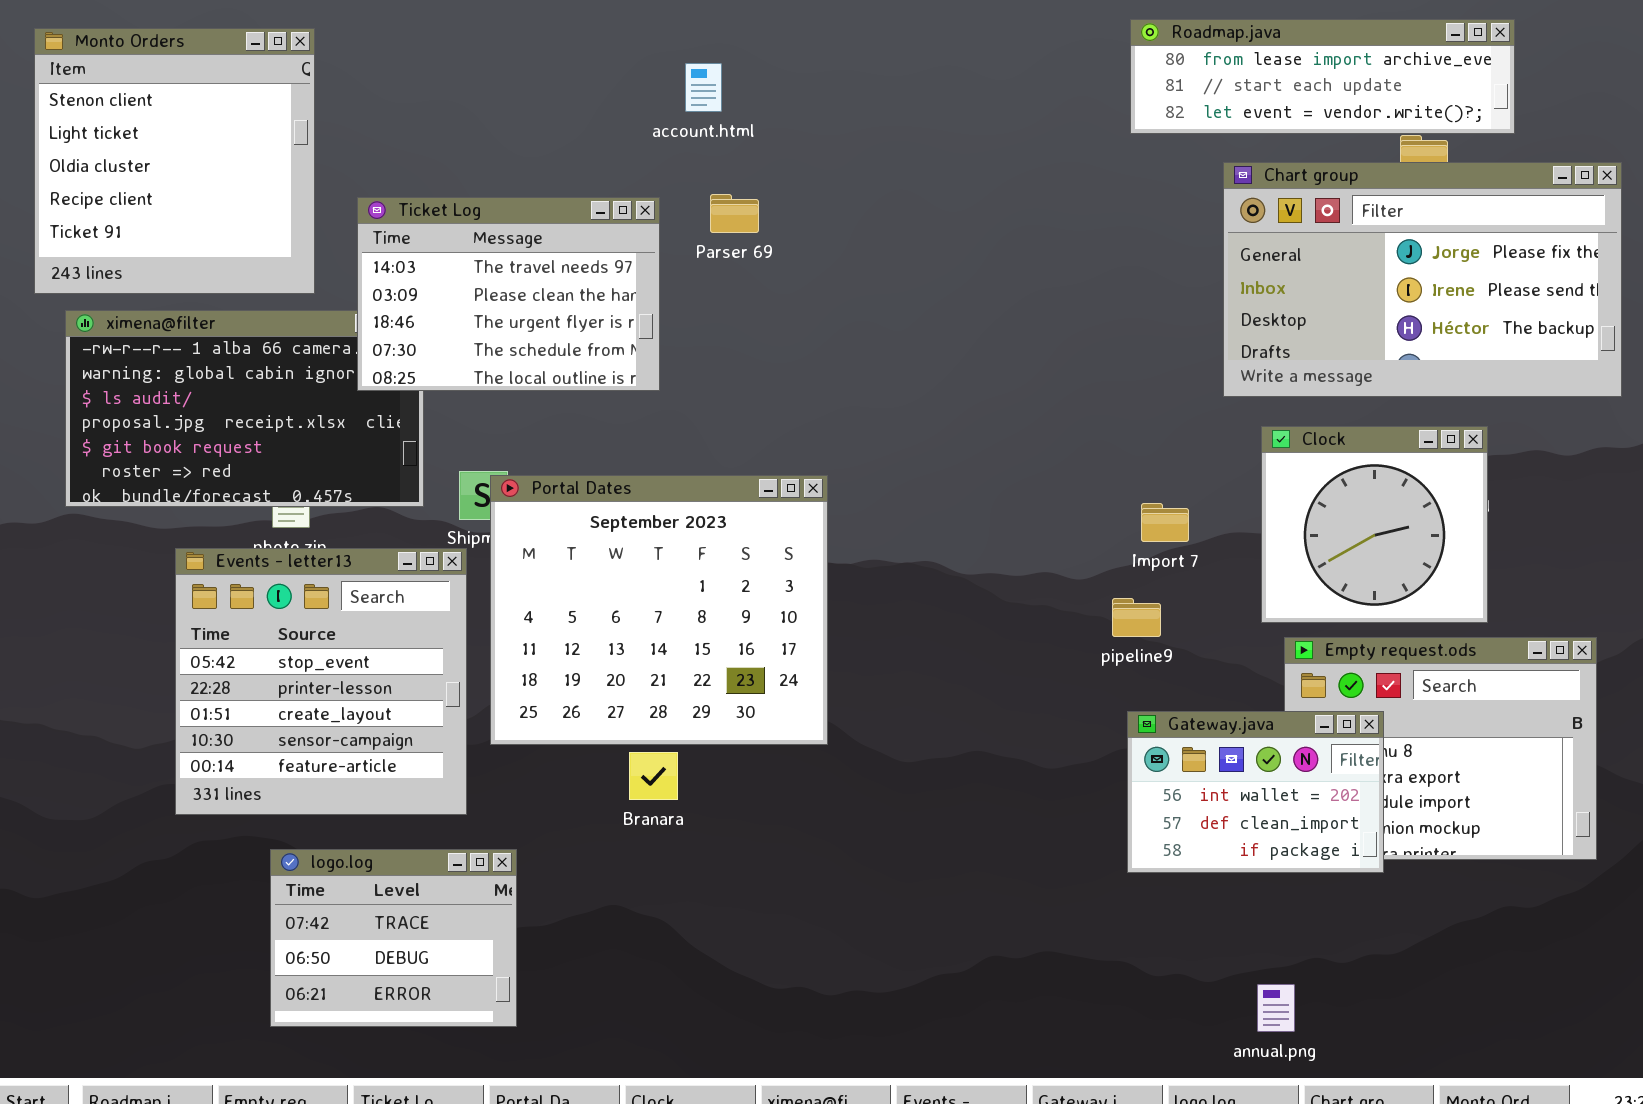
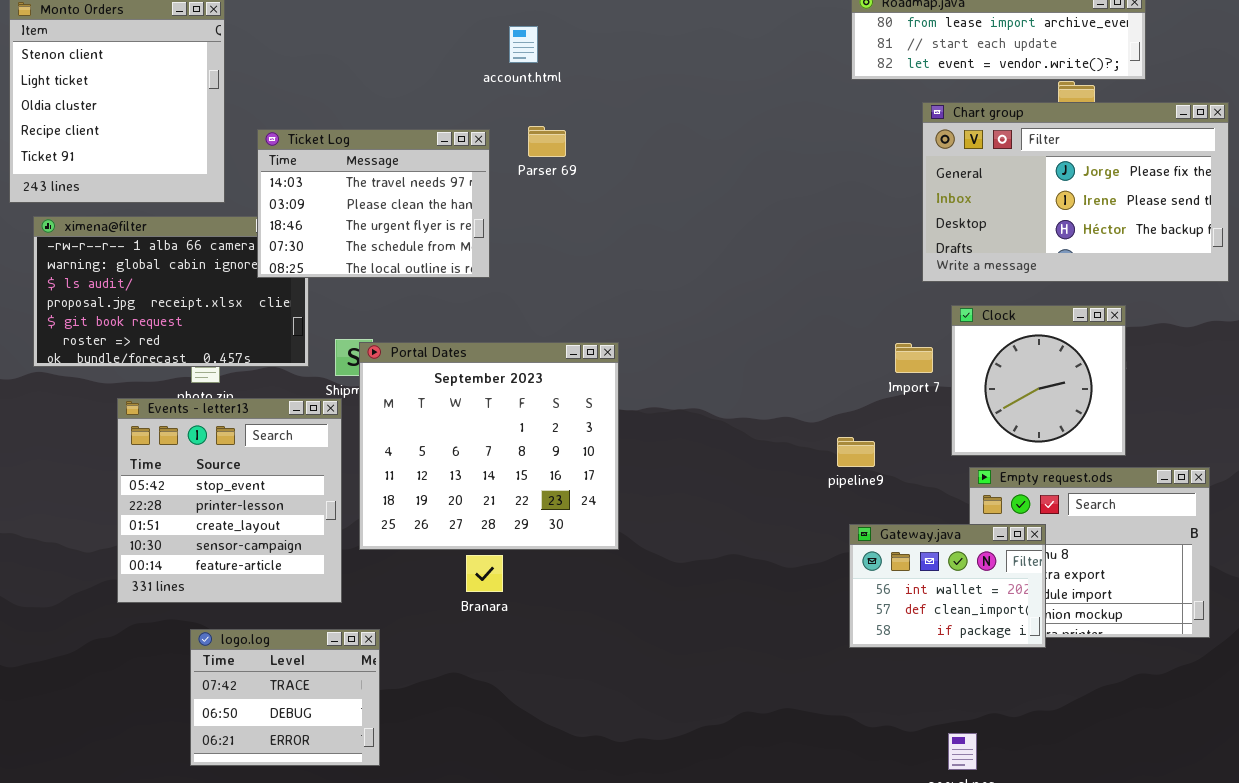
Import 7: [1141,503,1189,542] -> [895,343,933,373], moved

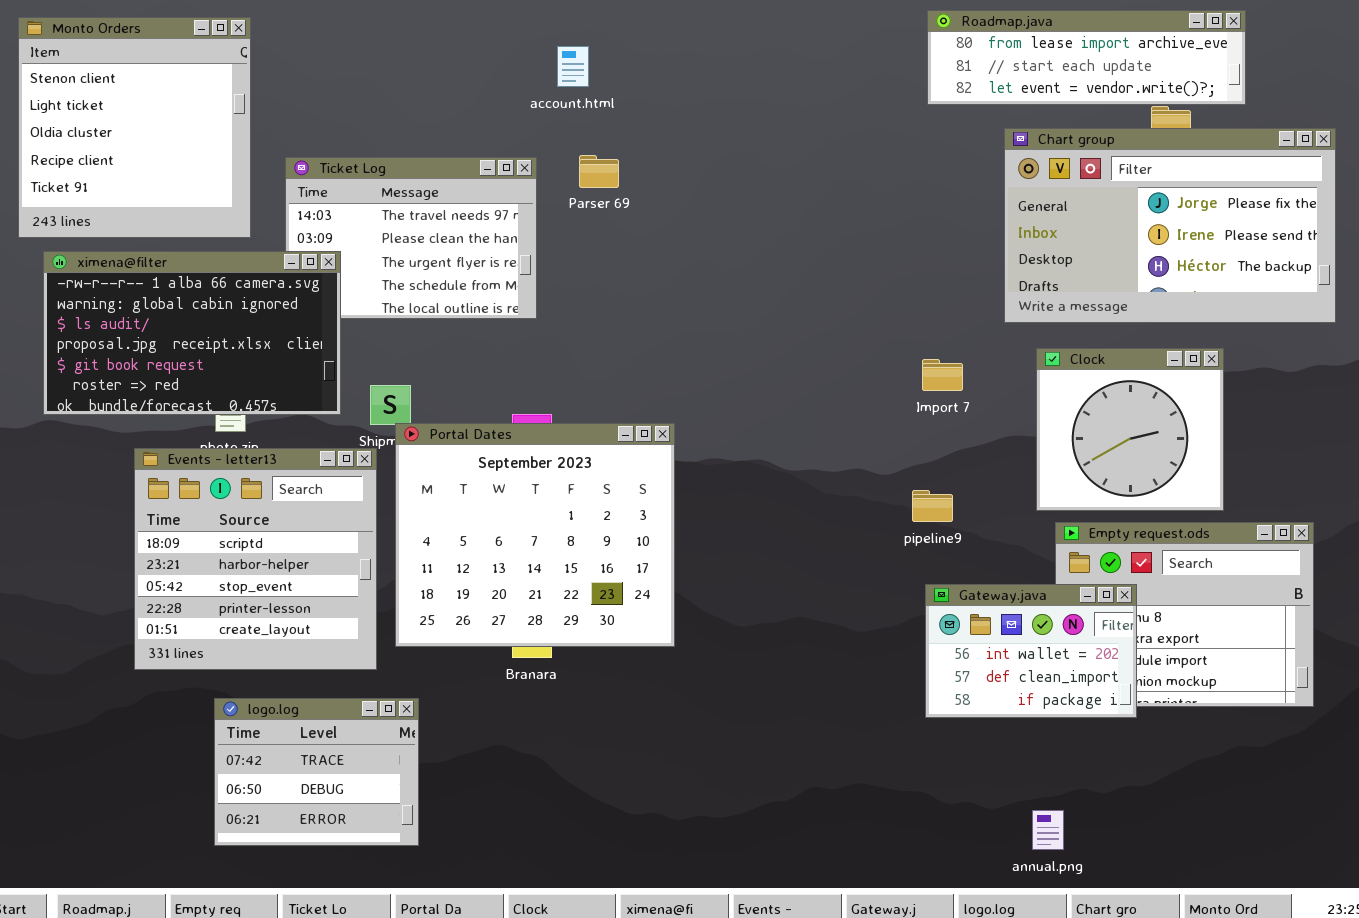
ximena@filter: [33,216,309,367] -> [43,251,341,415], raised
Portal Dates: [359,342,619,550] -> [395,423,675,647], moved
Import 7: [895,343,933,373] -> [922,359,963,391], moved
Events - letter13: [117,398,342,603] -> [134,448,377,670], scrolled up 2 rows

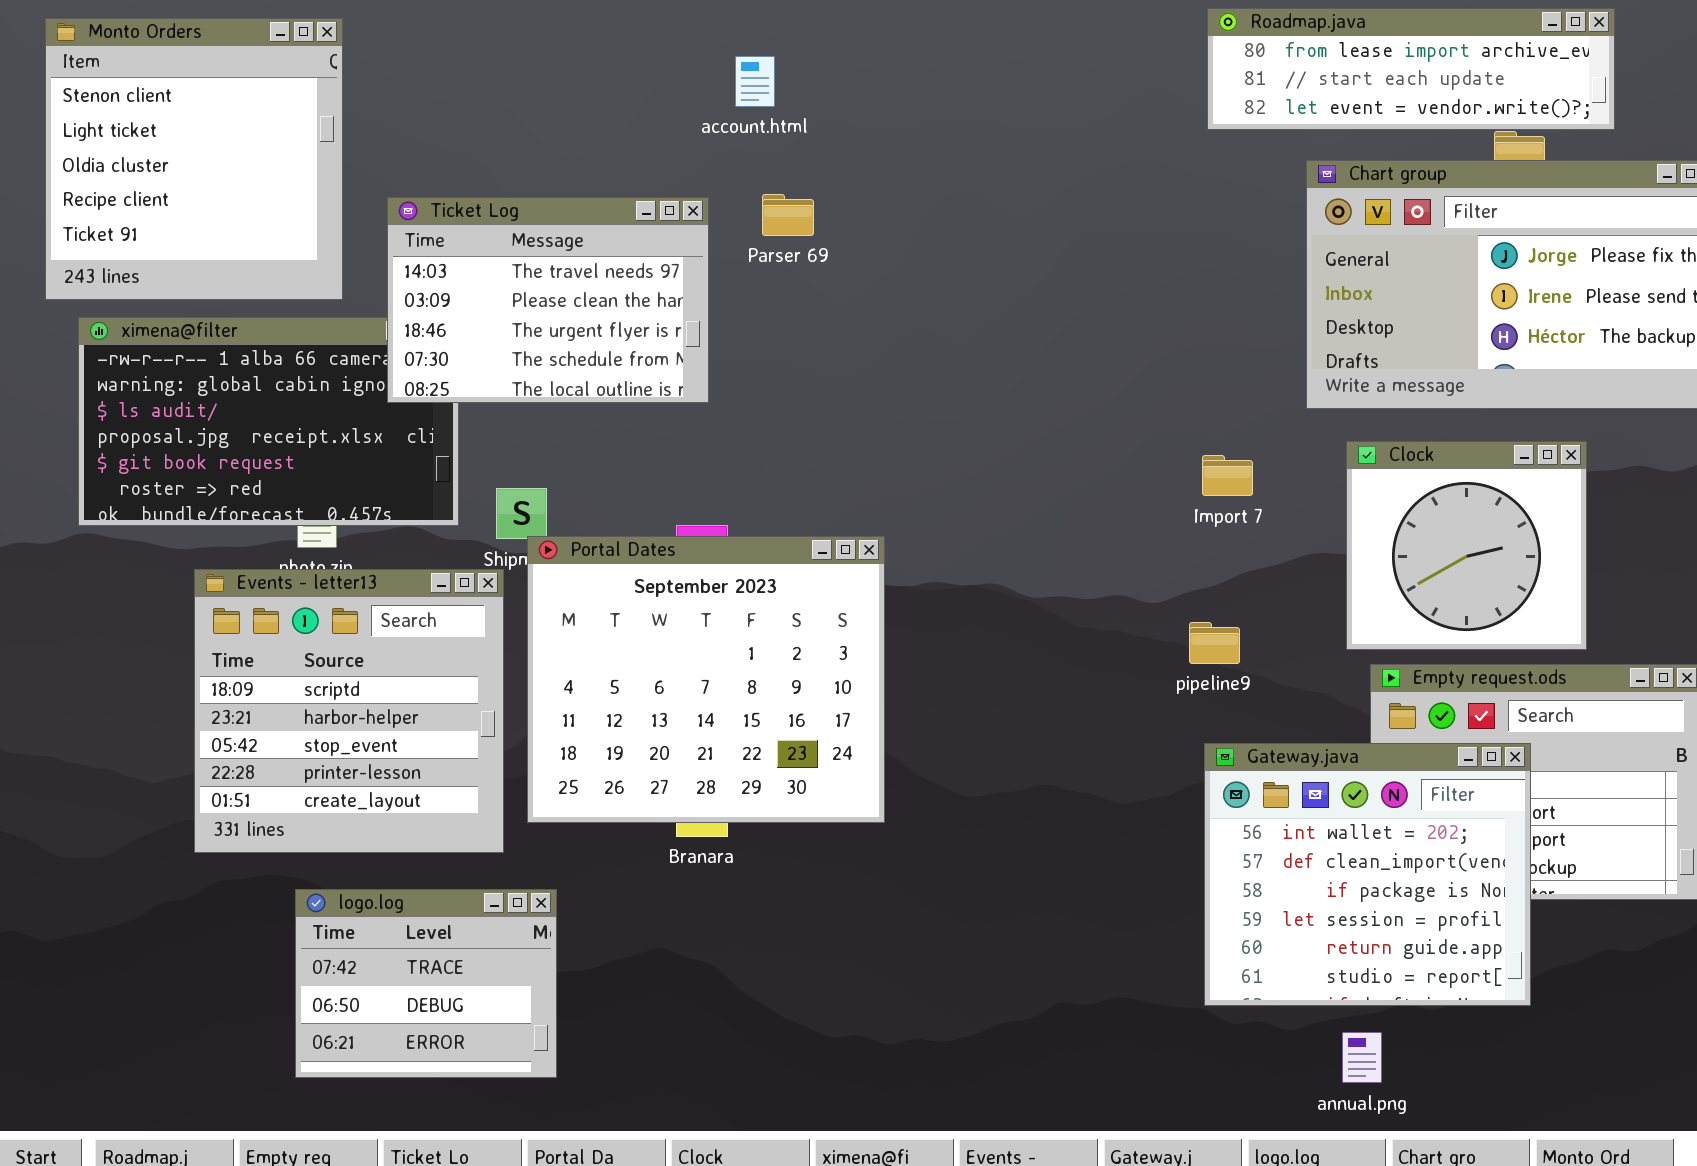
Ticket Log: [285,157,537,319] -> [387,197,709,403], raised
Gateway.java: [925,584,1137,718] -> [1204,743,1531,1006], resized

